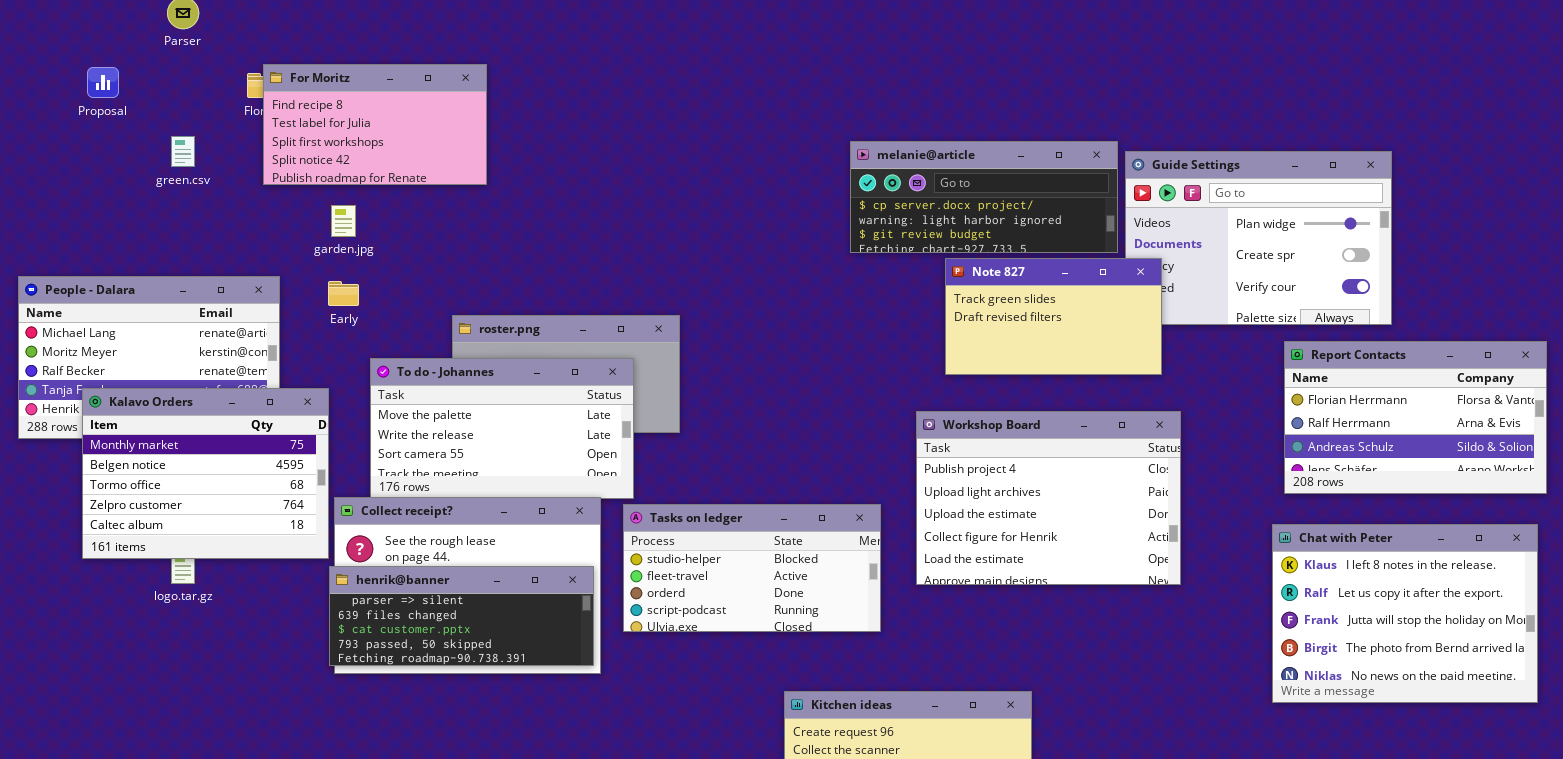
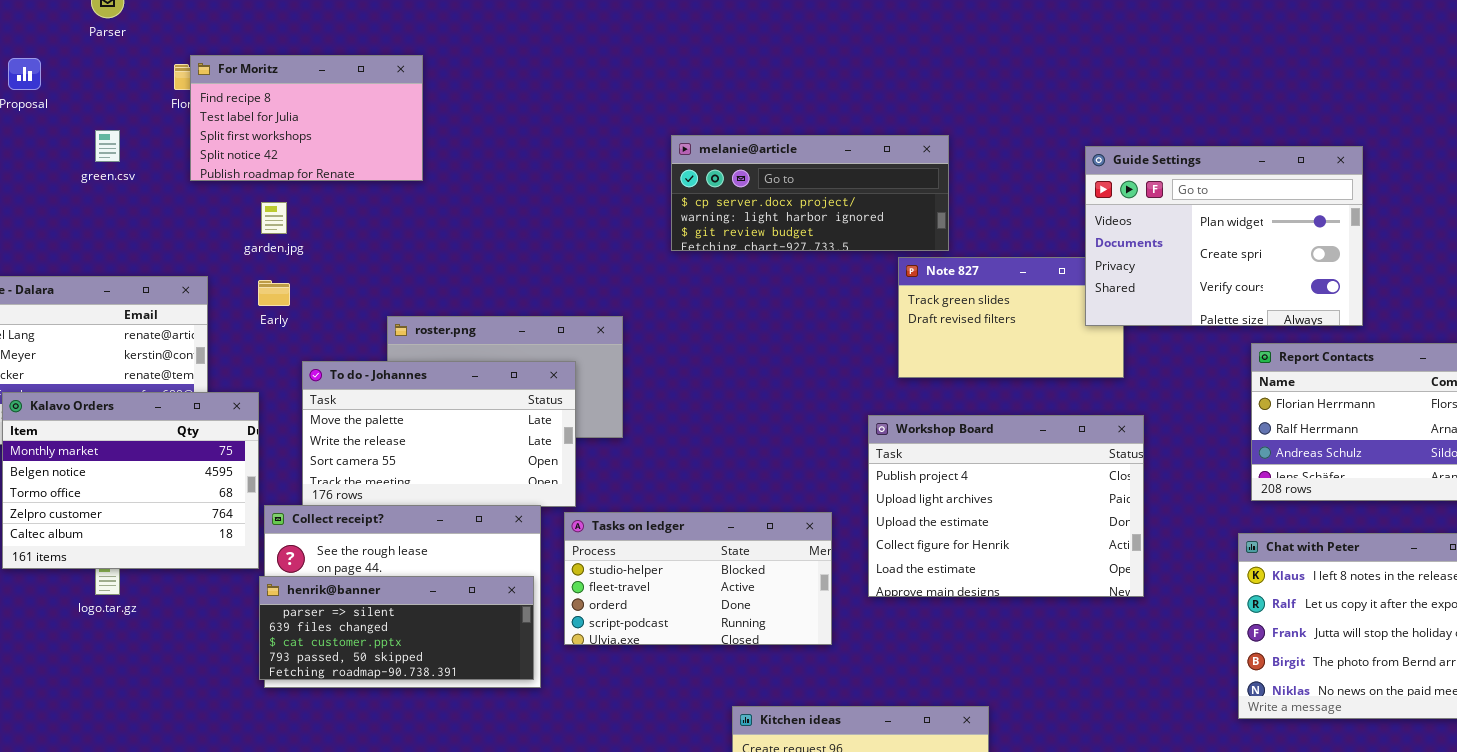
melanie@article: [850,141,1118,253] -> [671,135,949,251], moved
Guide Settings: [1125,151,1392,325] -> [1085,146,1363,326], raised

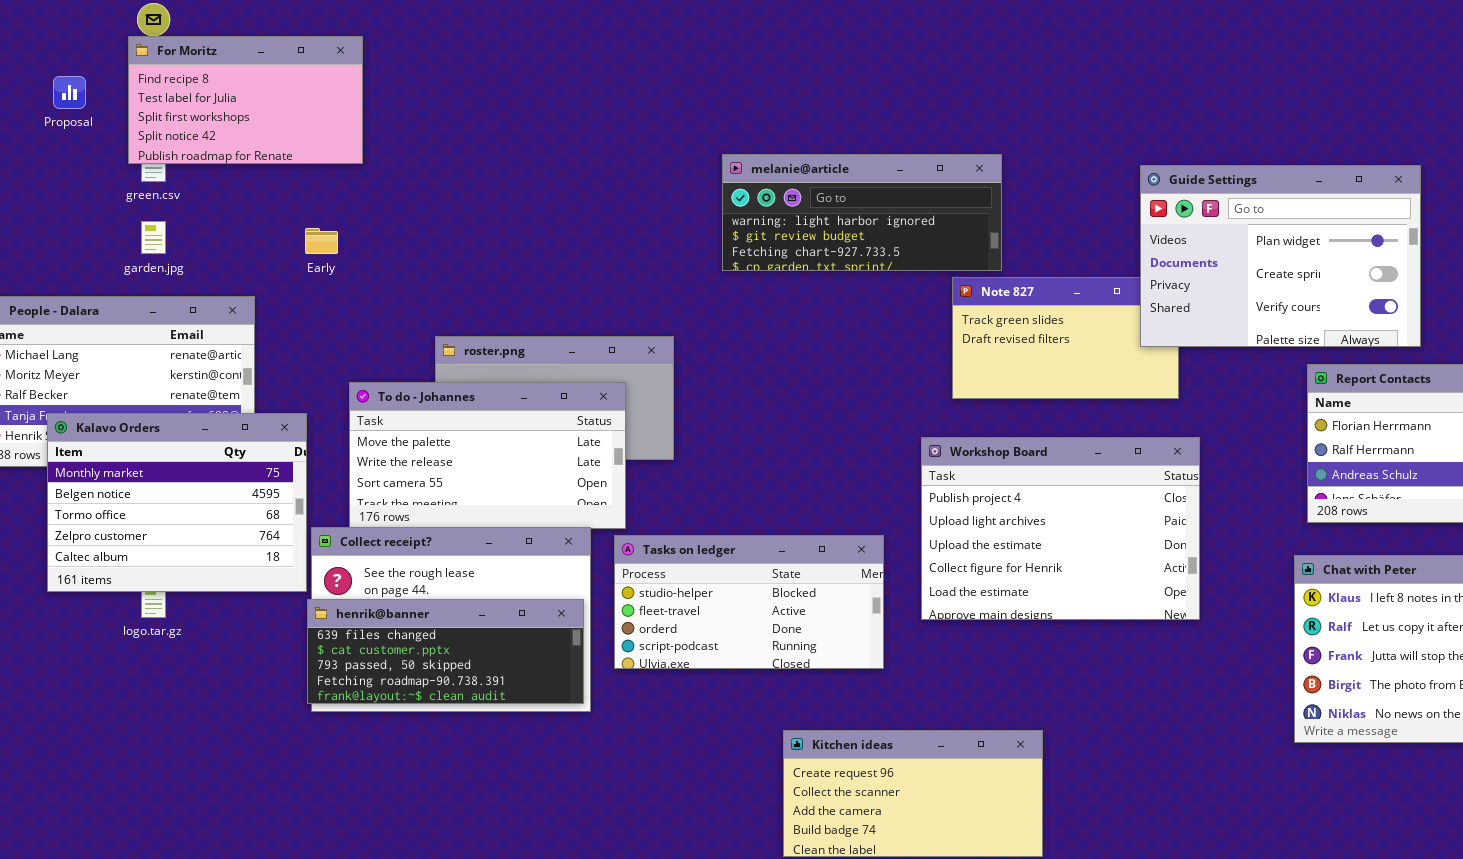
For Moritz: [190,55,423,181] -> [128,36,363,164], moved
melanie@article: [671,135,949,251] -> [722,154,1002,271], scrolled down 1 row
garden.jpg: [261,202,287,234] -> [141,221,166,254], moved
Early: [258,280,290,306] -> [305,228,338,254], moved
henrik@banner: [259,576,534,680] -> [307,599,584,704], scrolled down 1 row

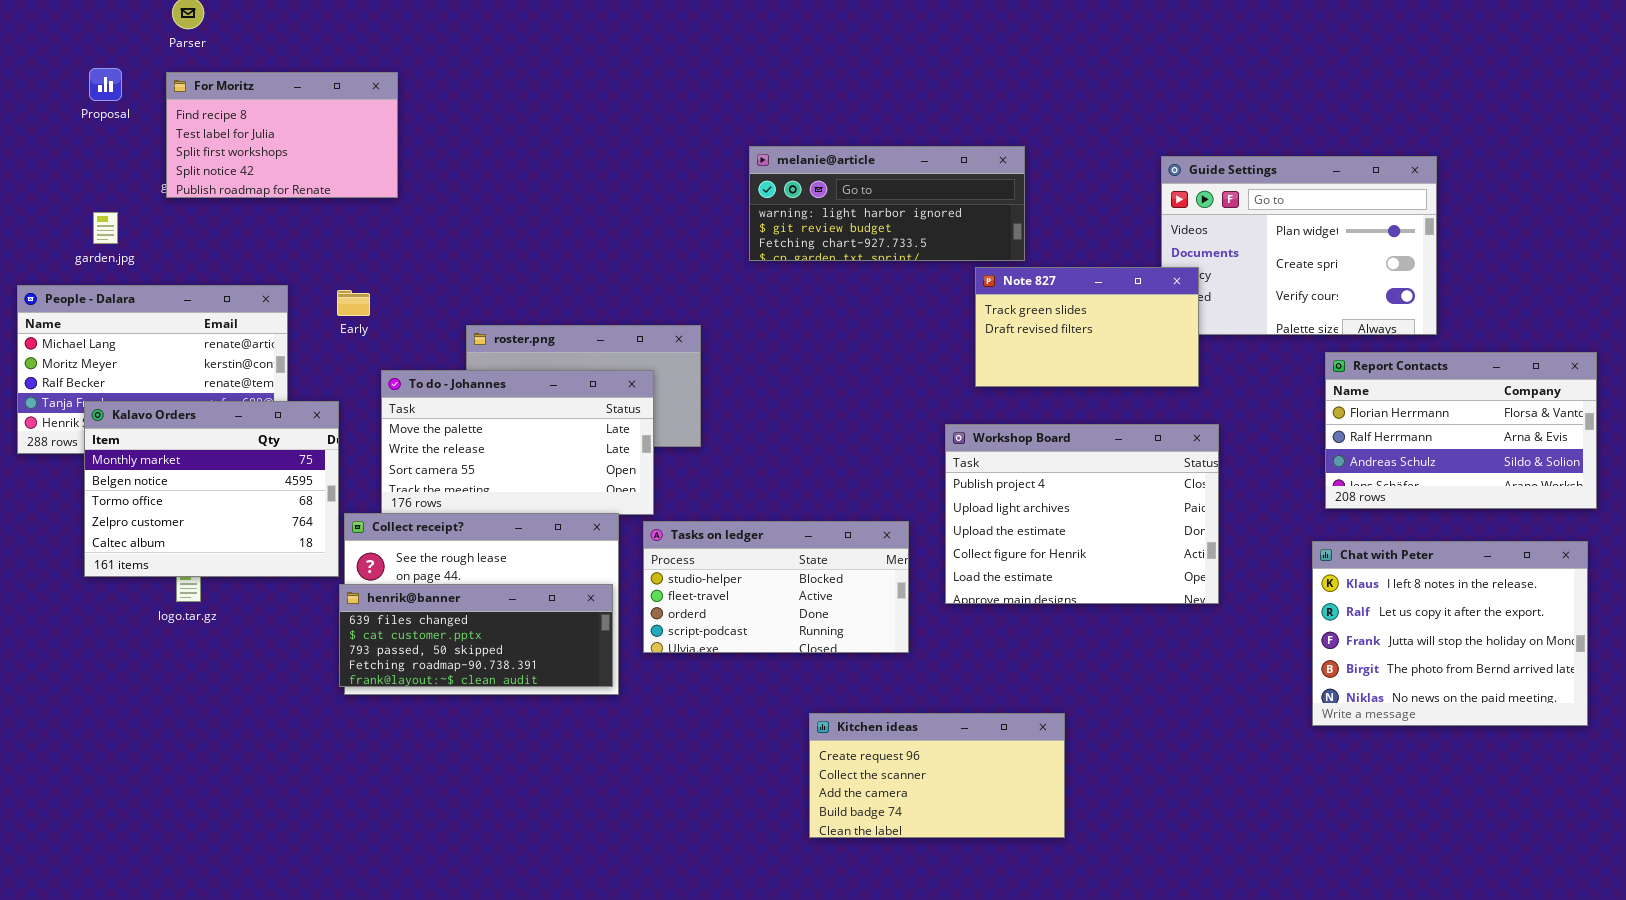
For Moritz: [128,36,363,164] -> [166,72,398,198], moved
garden.jpg: [141,221,166,254] -> [93,212,118,244], moved
Early: [305,228,338,254] -> [337,290,370,316], moved
Note 827: [952,277,1179,399] -> [975,267,1199,387], raised

